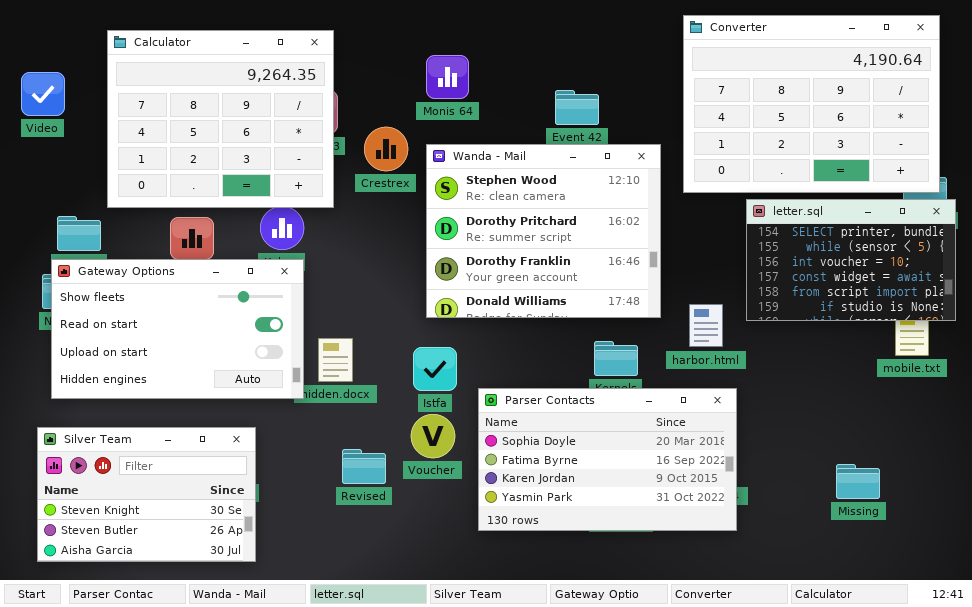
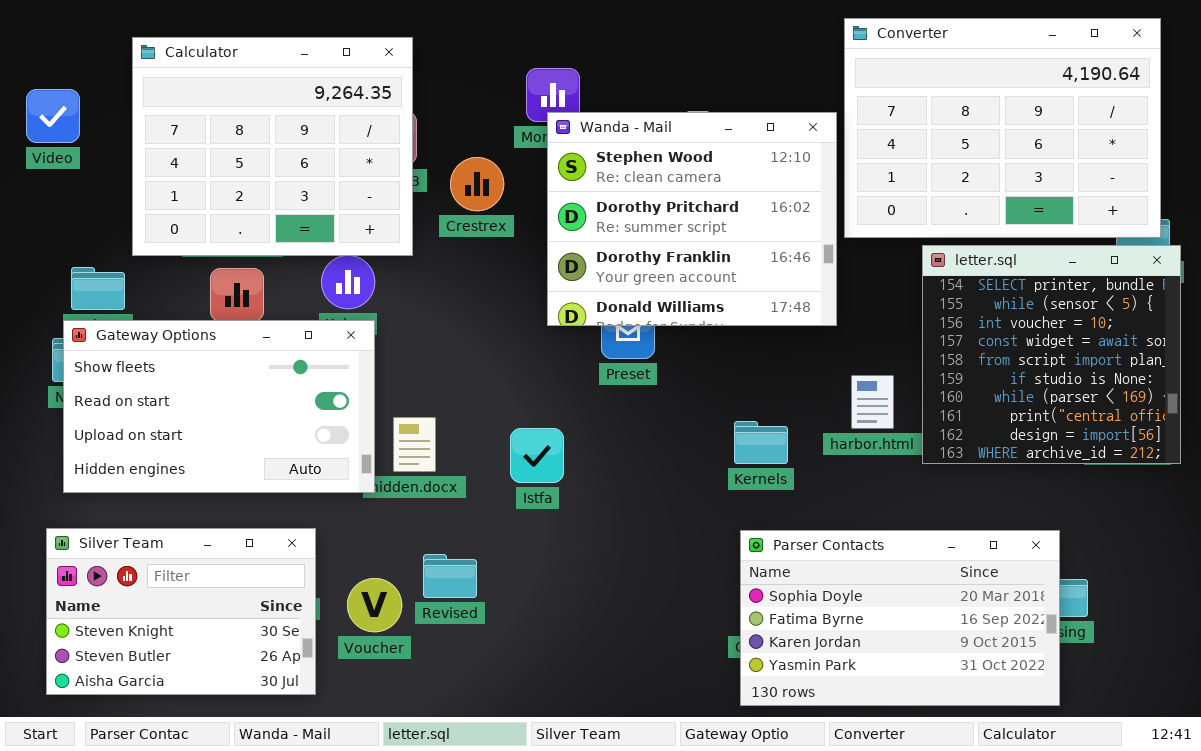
Wanda - Mail: [426,144,661,318] -> [547,112,837,326], moved
letter.sql: [746,199,956,321] -> [922,245,1181,464], resized
Parser Contacts: [478,388,737,531] -> [740,530,1060,706], moved
Voucher: [411,414,455,458] -> [347,578,402,632], moved

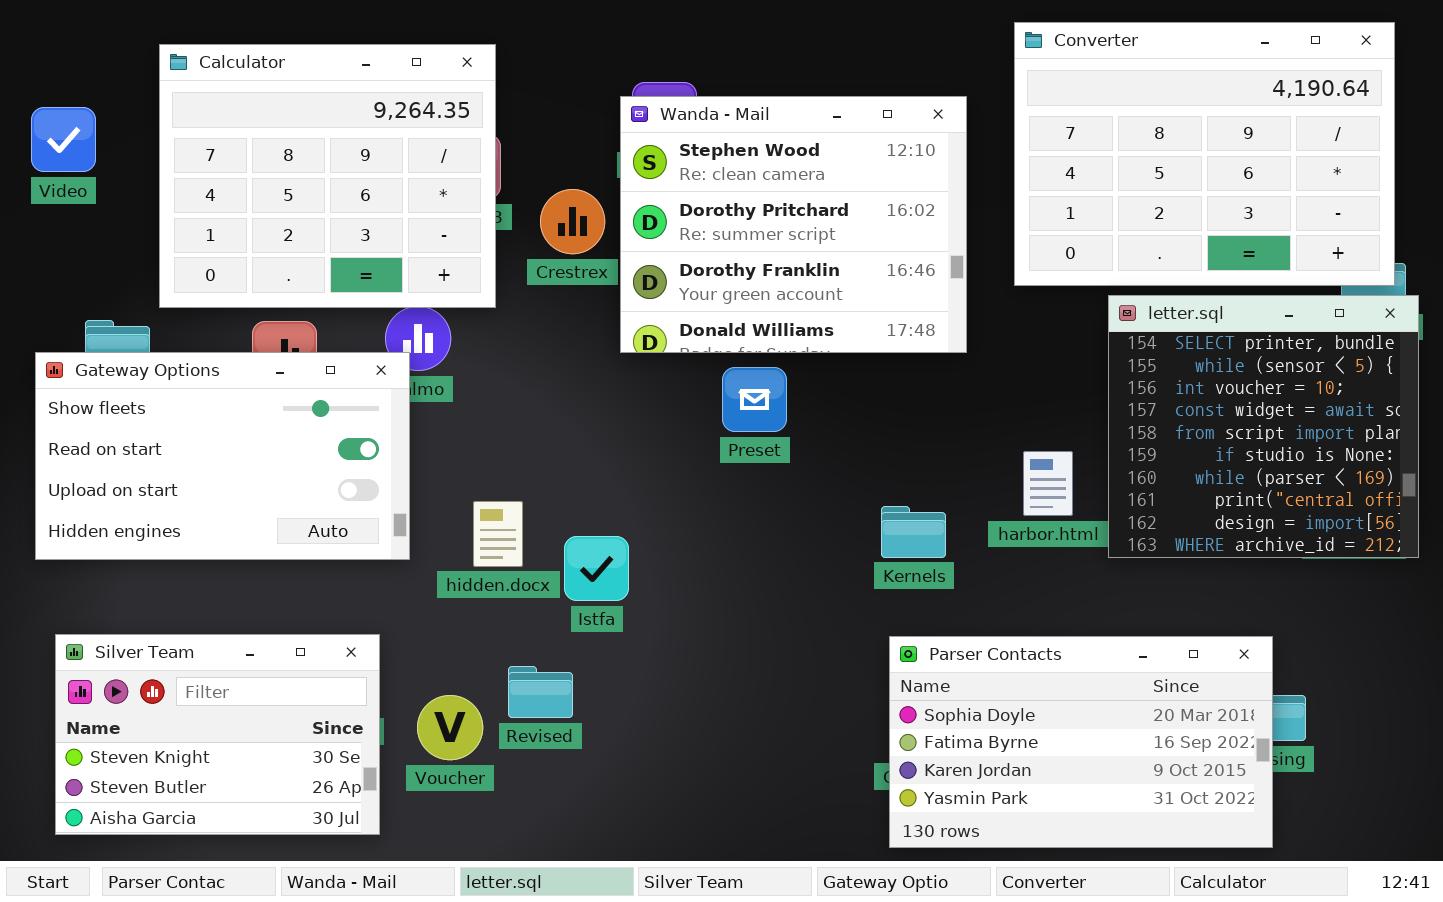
Wanda - Mail: [547,112,837,326] -> [620,96,967,353], moved
Gateway Options: [63,320,375,493] -> [35,352,410,560], moved
Istfa: [510,428,564,483] -> [564,536,629,601], moved

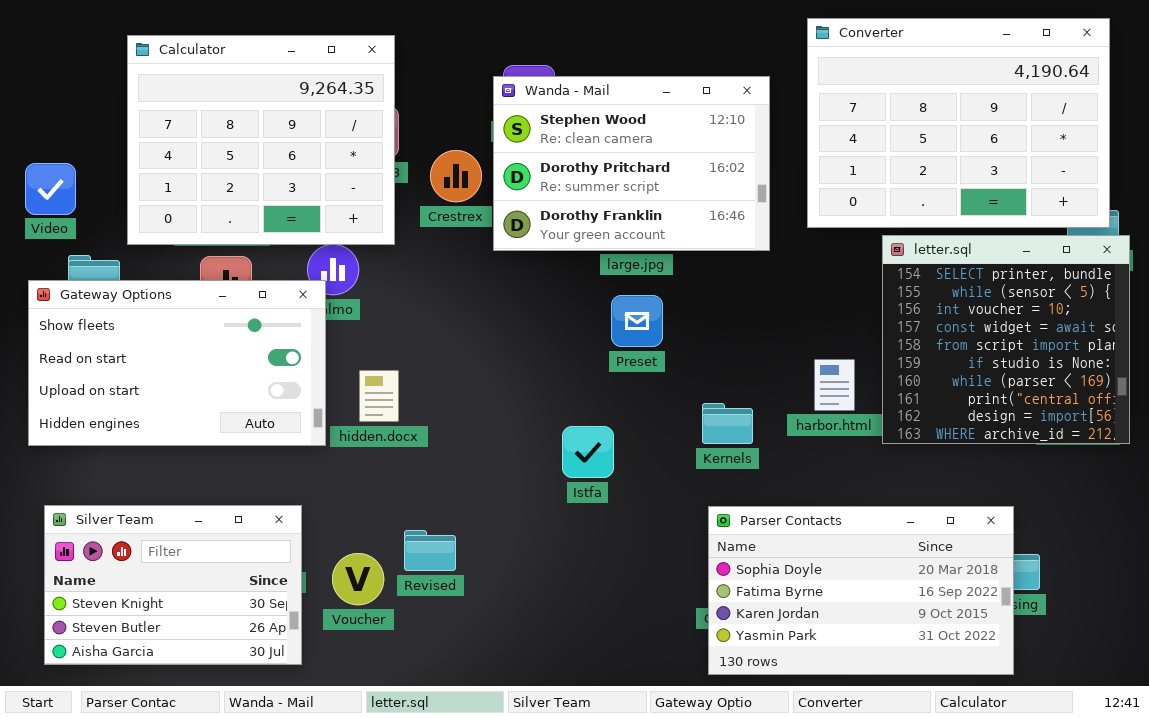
Wanda - Mail: [620,96,967,353] -> [493,76,770,251], resized
Video: [31,107,96,172] -> [25,163,76,215], moved
Preset: [722,367,787,432] -> [611,295,663,347], moved
hidden.docx: [473,501,523,567] -> [359,370,399,422], moved
Istfa: [564,536,629,601] -> [562,426,614,478], moved

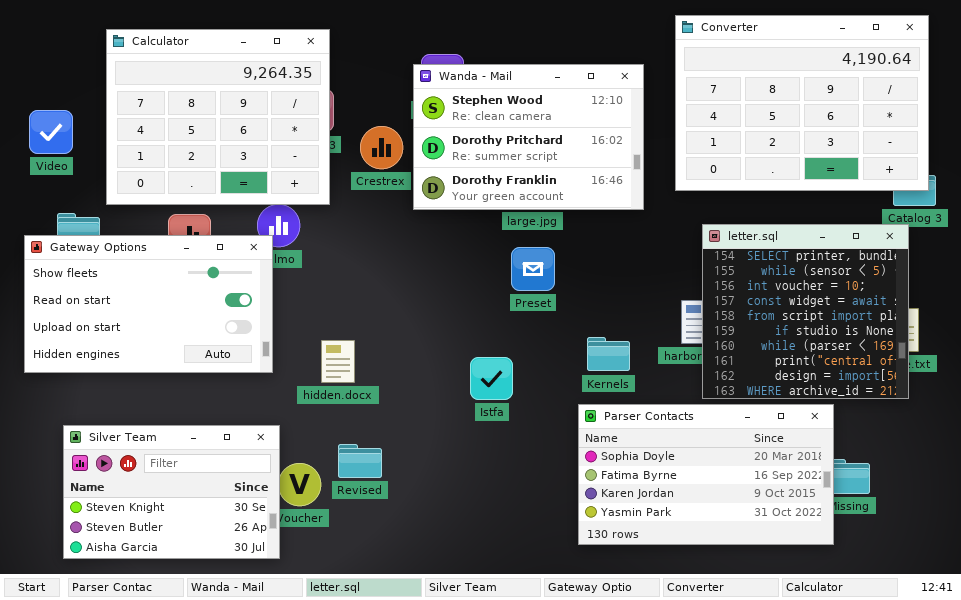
Video: [25,163,76,215] -> [29,110,73,154], moved
letter.sql: [882,235,1130,444] -> [702,224,909,399], moved
hidden.docx: [359,370,399,422] -> [321,340,355,383], moved
Silver Team: [44,505,302,665] -> [63,425,280,559], moved
Parser Contacts: [708,506,1014,675] -> [578,404,834,545], moved

